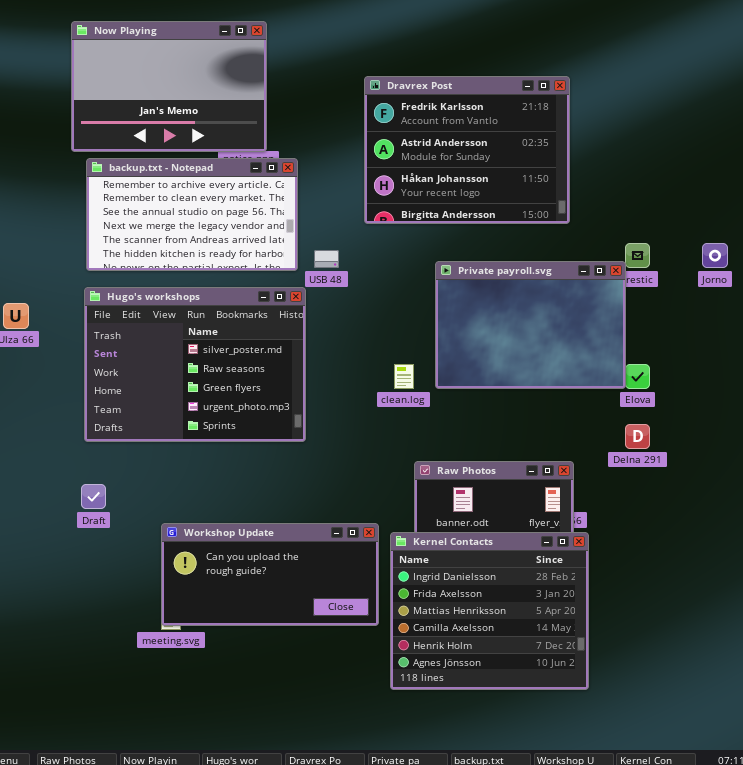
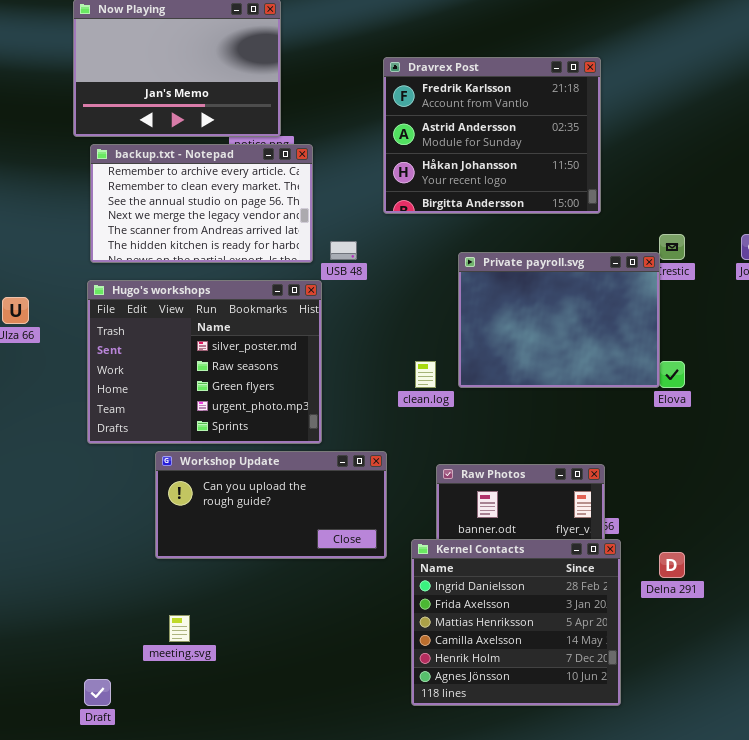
Delna 291: [625,424,650,449] -> [659,552,685,578], moved
Draft: [81,484,106,509] -> [84,679,111,706], moved
Workshop Update: [161,523,379,626] -> [155,451,387,559], moved

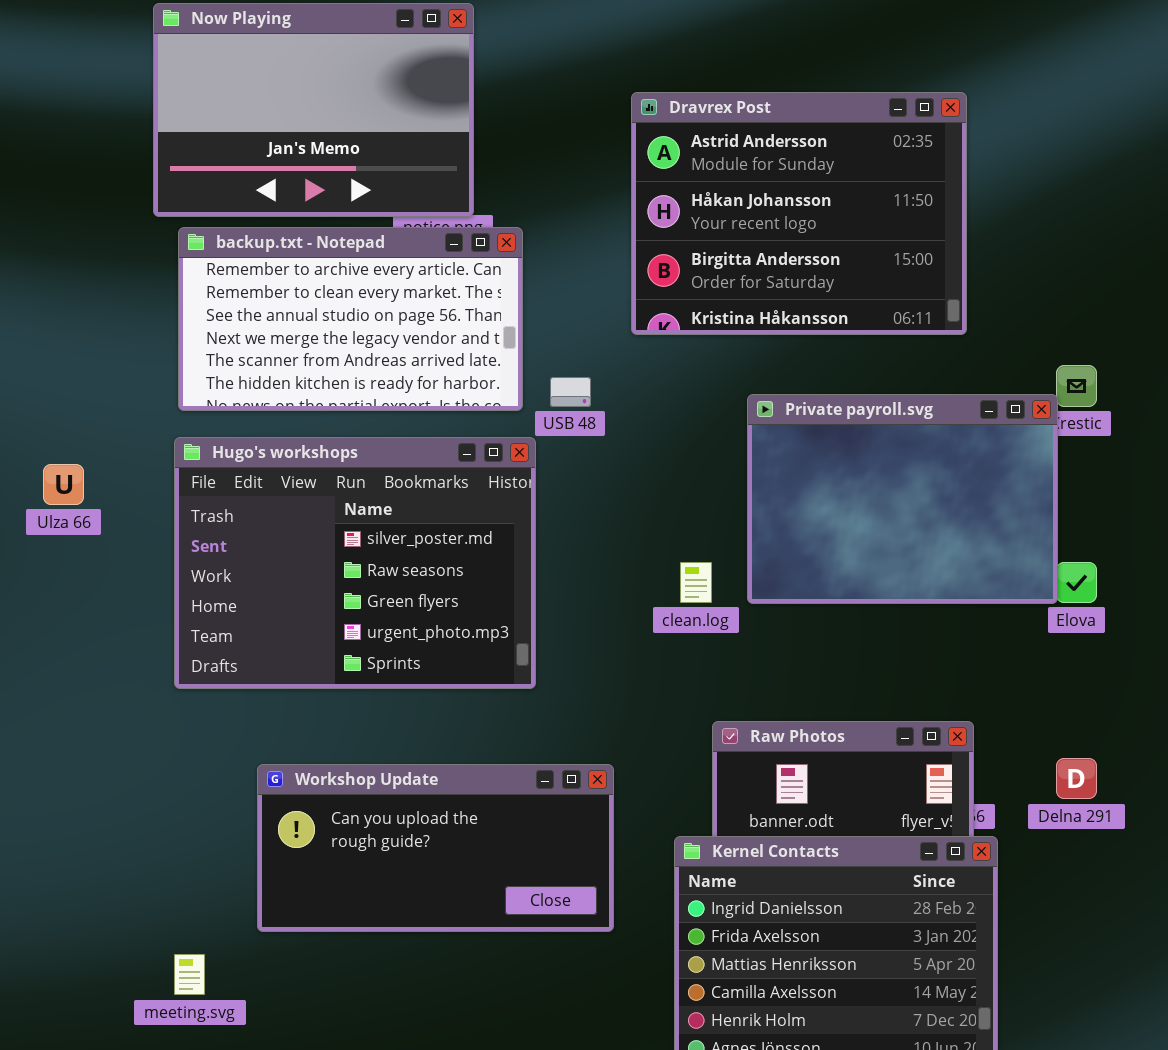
Dravrex Post: [383,57,601,214] -> [631,92,967,335], scrolled down 1 row
Workshop Update: [155,451,387,559] -> [257,764,614,932], moved
Delna 291: [659,552,685,578] -> [1056,758,1097,799], moved
meeting.svg: [169,615,190,642] -> [174,954,205,995], moved

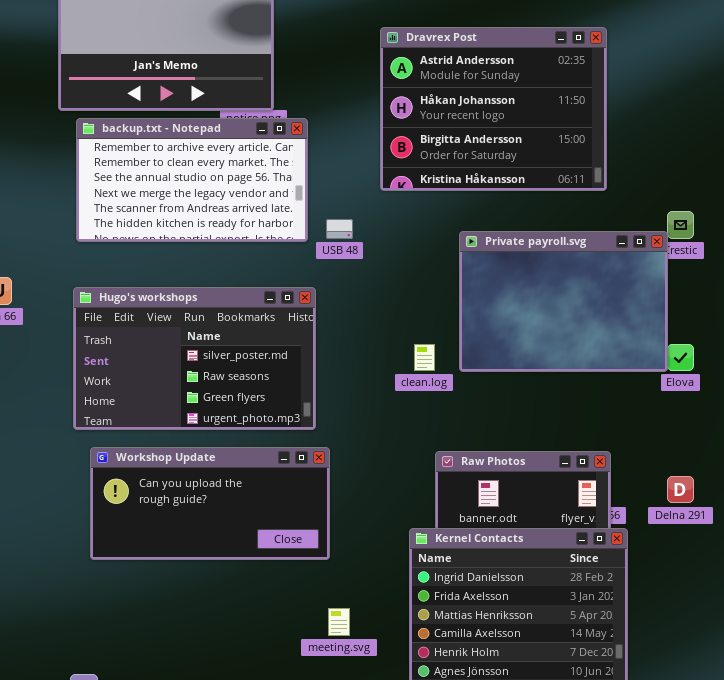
Hugo's workshops: [174,437,536,689] -> [73,287,316,430], resized
Workshop Update: [257,764,614,932] -> [90,447,330,560], moved
meeting.svg: [174,954,205,995] -> [328,608,350,636], moved

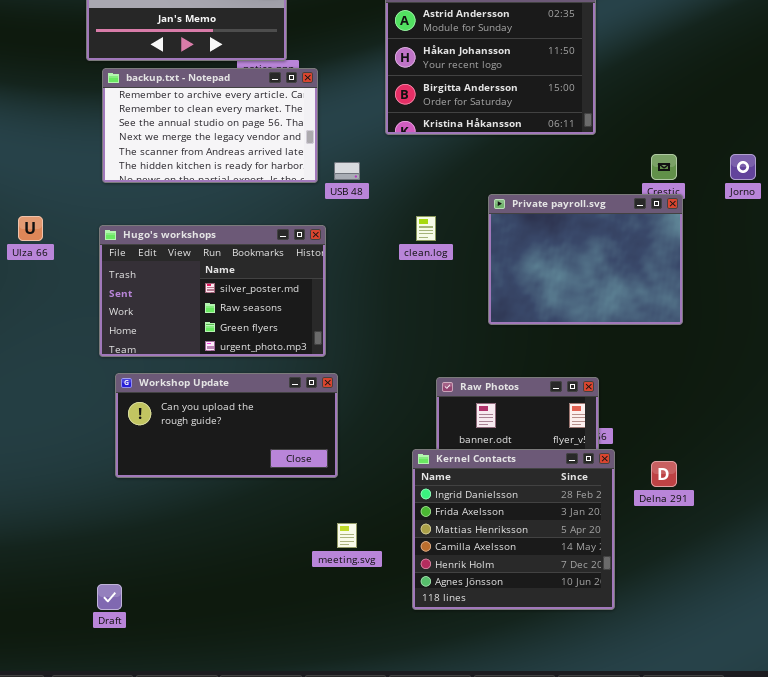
Private payroll.svg: [459,231,668,372] -> [488,194,683,325], moved
clean.log: [414,344,435,371] -> [416,216,436,241], moved
Delna 291: [667,476,694,503] -> [651,461,677,487], moved

